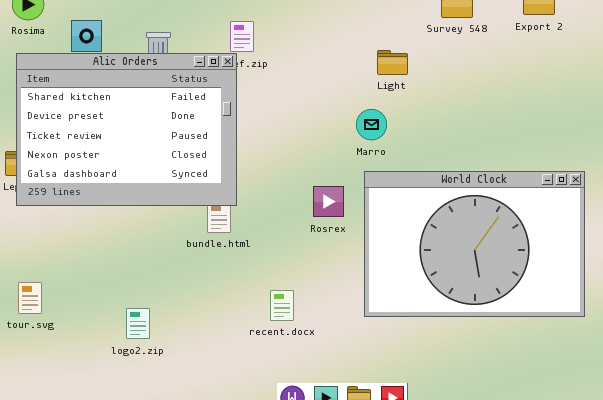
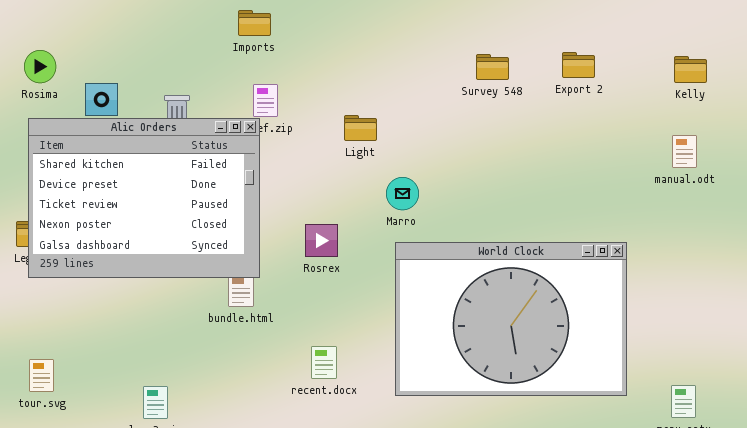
Light: [377,50,408,75] -> [344,115,377,141], moved
Rosrex: [313,186,344,217] -> [305,224,338,257], moved
recent.docx: [270,290,294,321] -> [311,346,337,379], moved

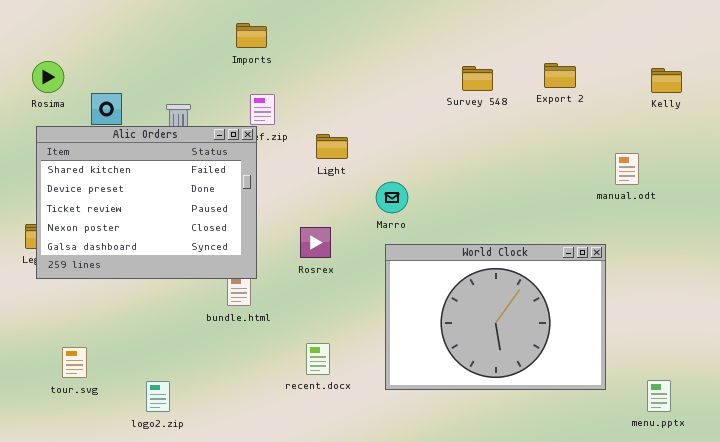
Light: [344,115,377,141] -> [316,134,348,159], moved
manual.odt: [672,135,697,168] -> [615,153,639,185], moved
tour.svg: [29,359,54,392] -> [62,347,87,378], moved

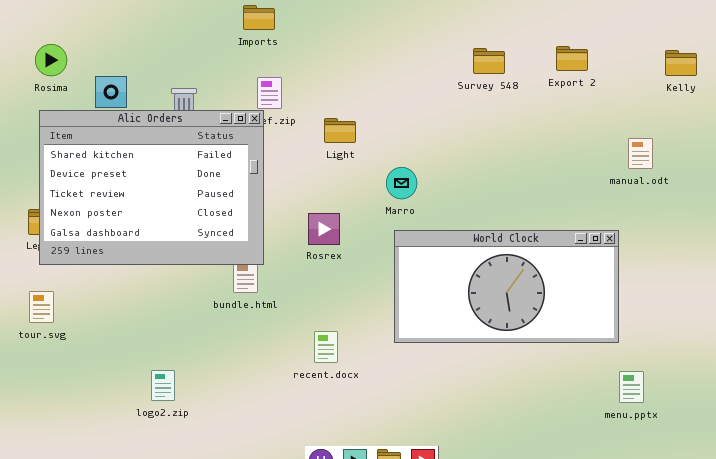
World Clock: [385,244,606,390] -> [394,230,619,343], resized
tour.svg: [62,347,87,378] -> [29,291,54,323], moved
menu.pptx: [647,380,671,412] -> [619,371,644,403], moved

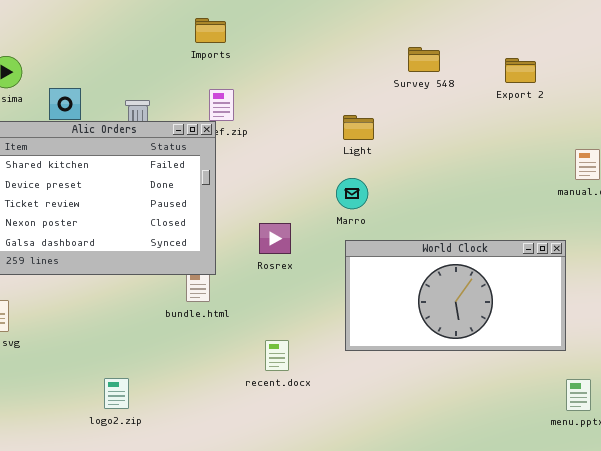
Survey 548: [473,48,505,74] -> [408,47,440,72], moved
Light: [324,118,356,143] -> [343,115,374,140], moved

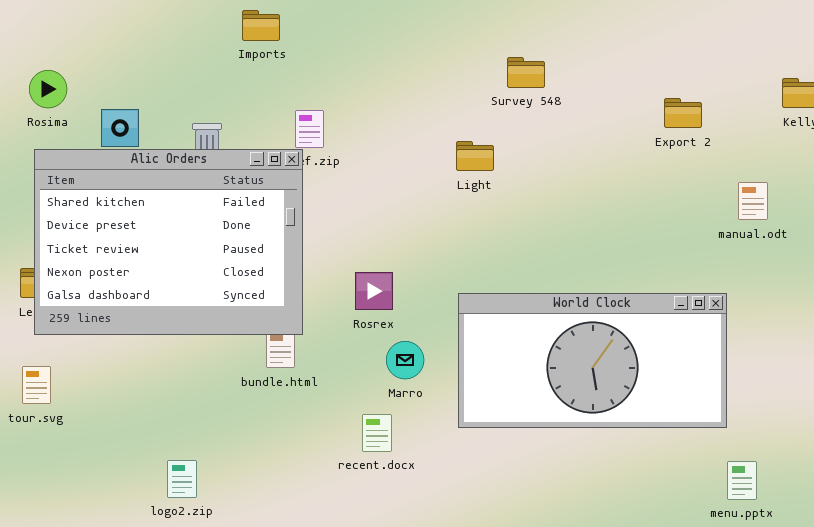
Imports: [195,18,226,43] -> [242,10,280,41], moved
Survey 548: [408,47,440,72] -> [507,57,545,88], moved
Export 2: [505,58,536,83] -> [664,98,702,128], moved
Marro: [336,178,368,209] -> [386,341,424,379], moved

